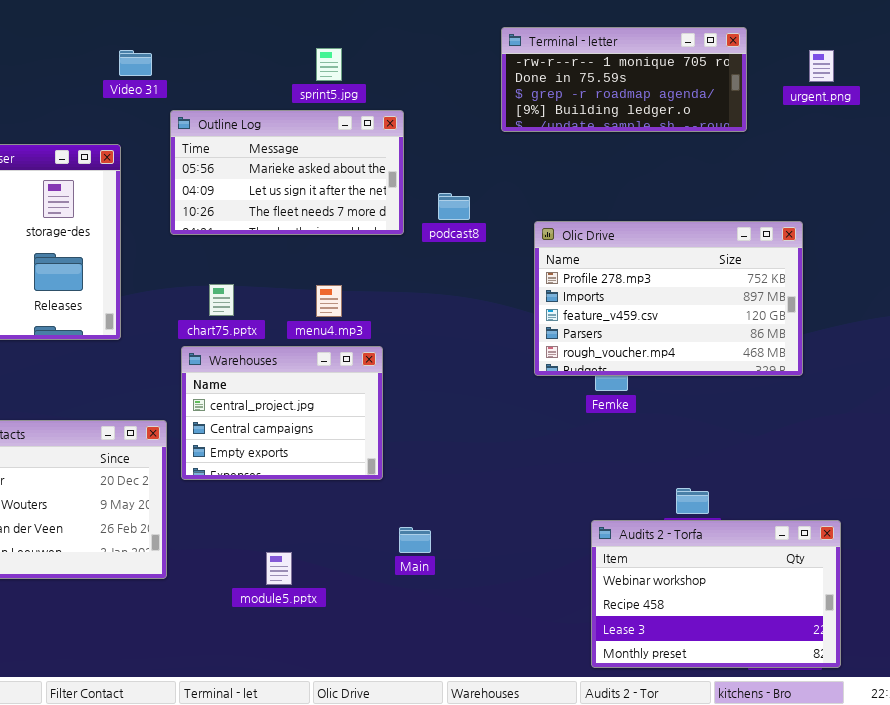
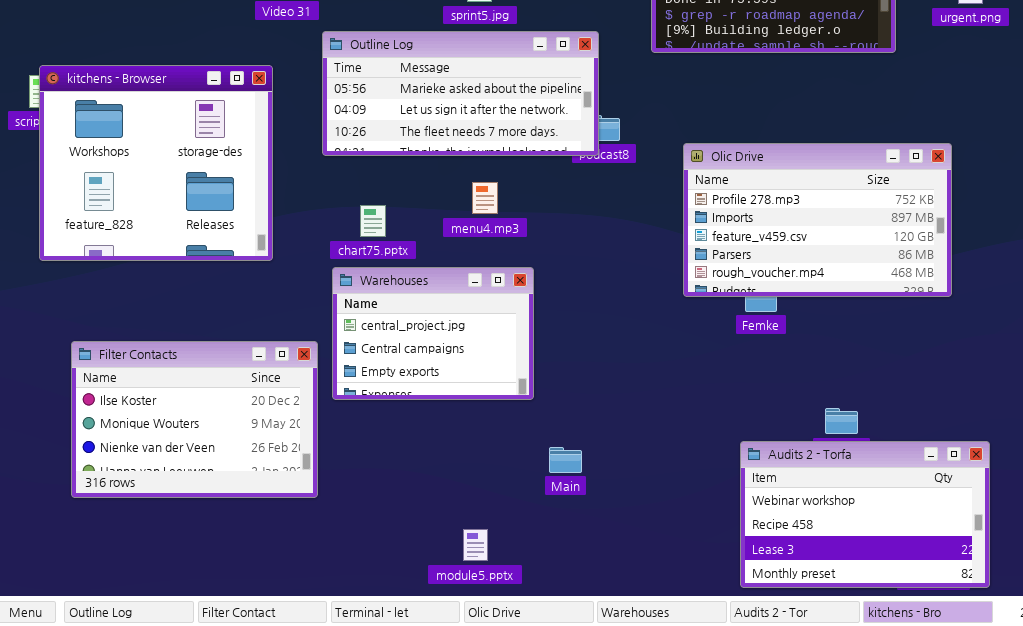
Outline Log: [170,110,404,235] -> [322,31,599,156], resized
menu4.mp3: [316,285,342,317] -> [472,182,498,214], moved
module5.pptx: [266,552,292,585] -> [463,529,488,561], moved

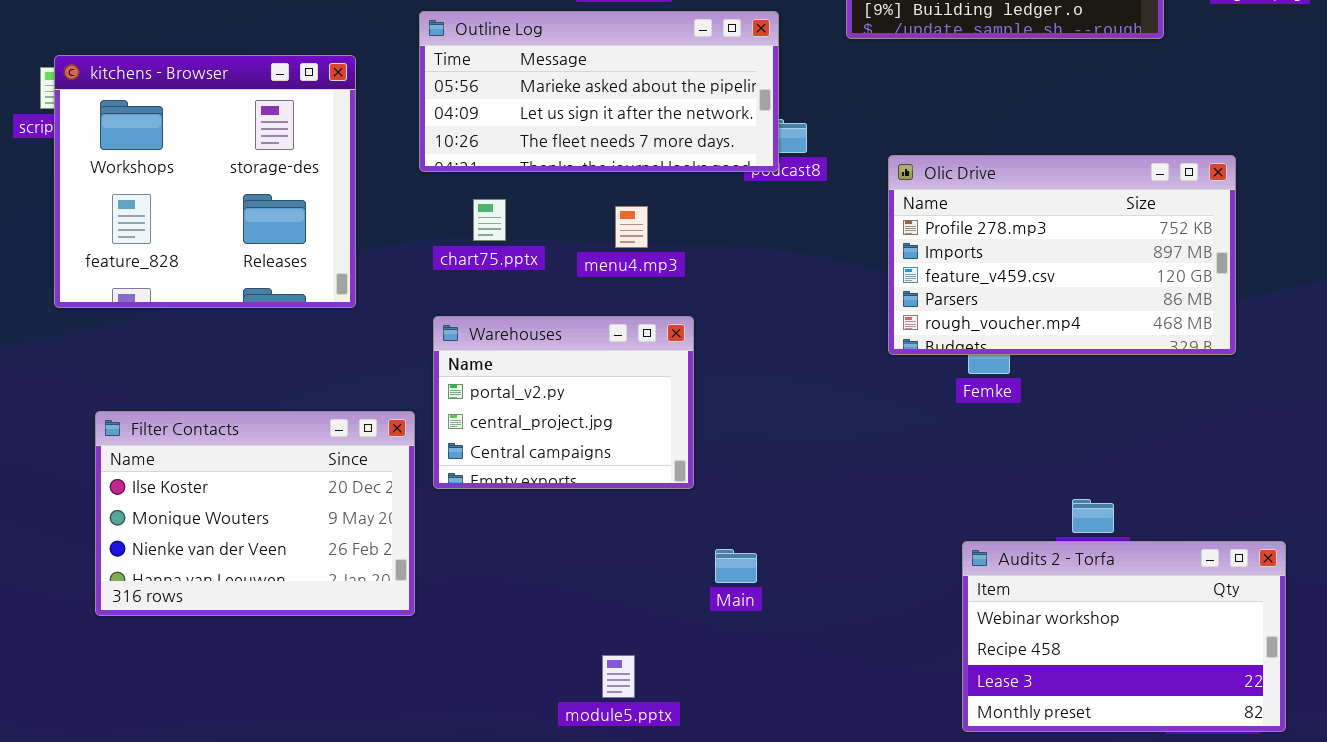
chart75.pptx: [360,205,386,237] -> [473,199,506,241], moved
Warehouses: [332,267,534,400] -> [433,316,694,489], scrolled up 1 row

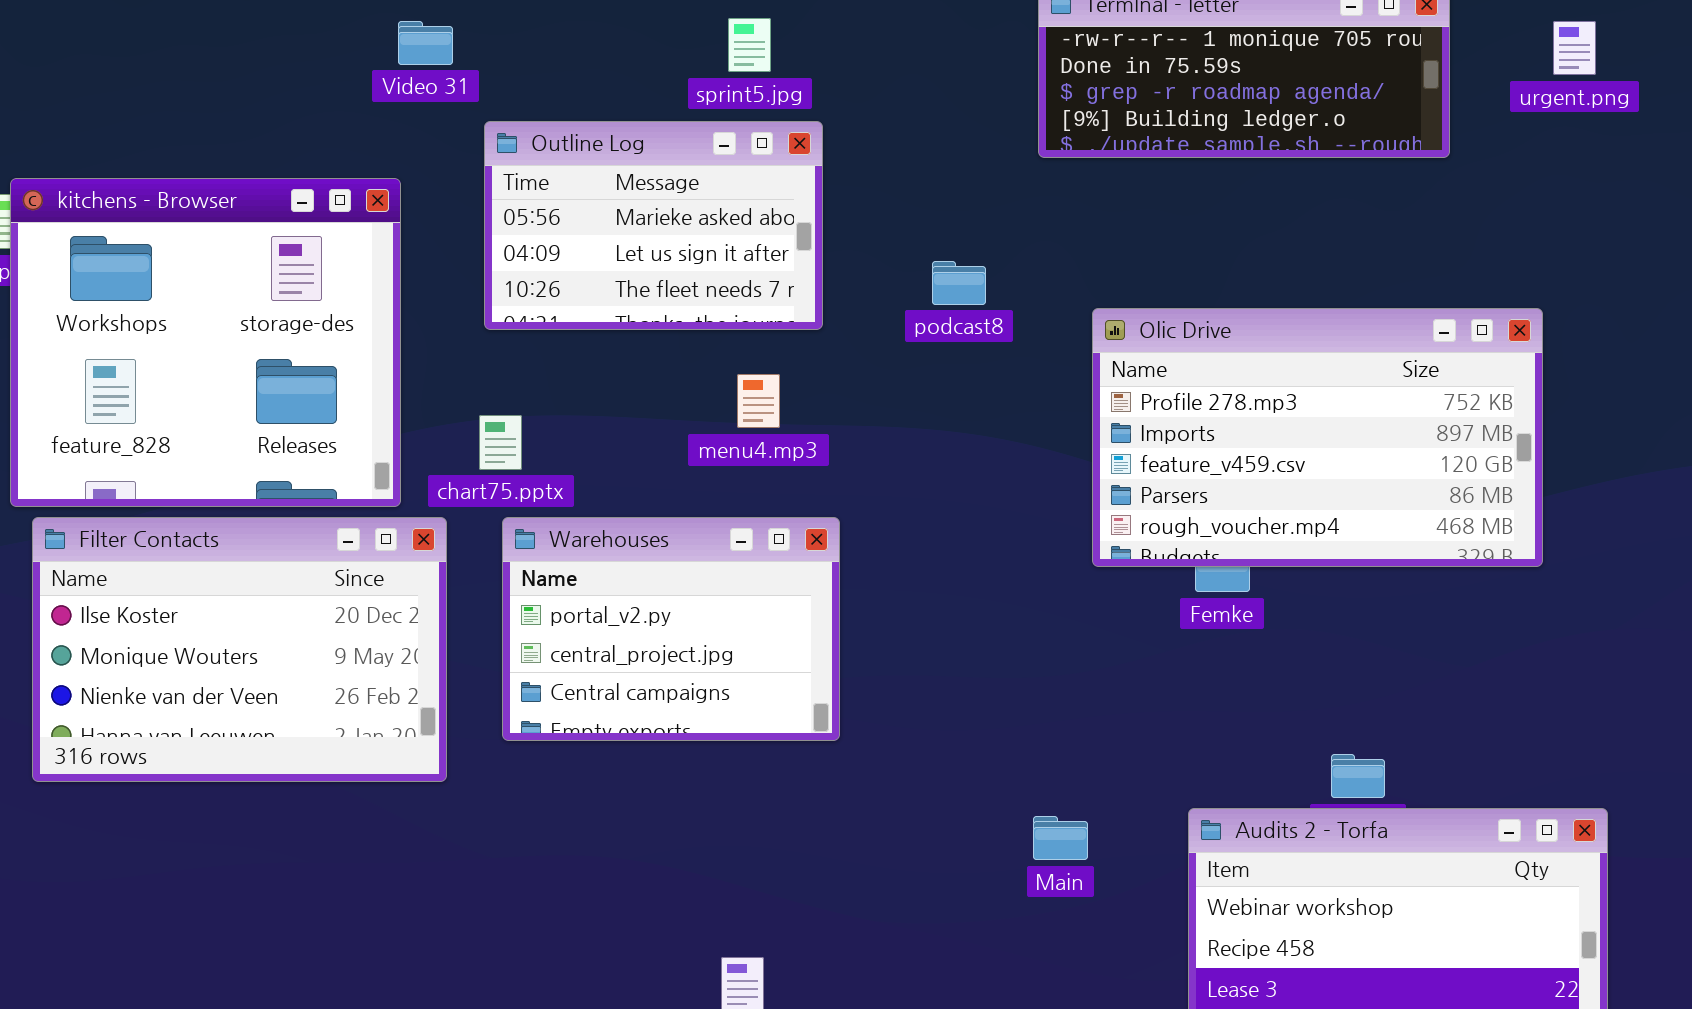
Outline Log: [419,11,779,172] -> [484,121,823,330], resized
chart75.pptx: [473,199,506,241] -> [479,415,522,470], moved
Filter Contacts: [95,411,415,616] -> [32,517,447,782], moved
Main: [715,549,757,583] -> [1033,816,1088,860], moved

